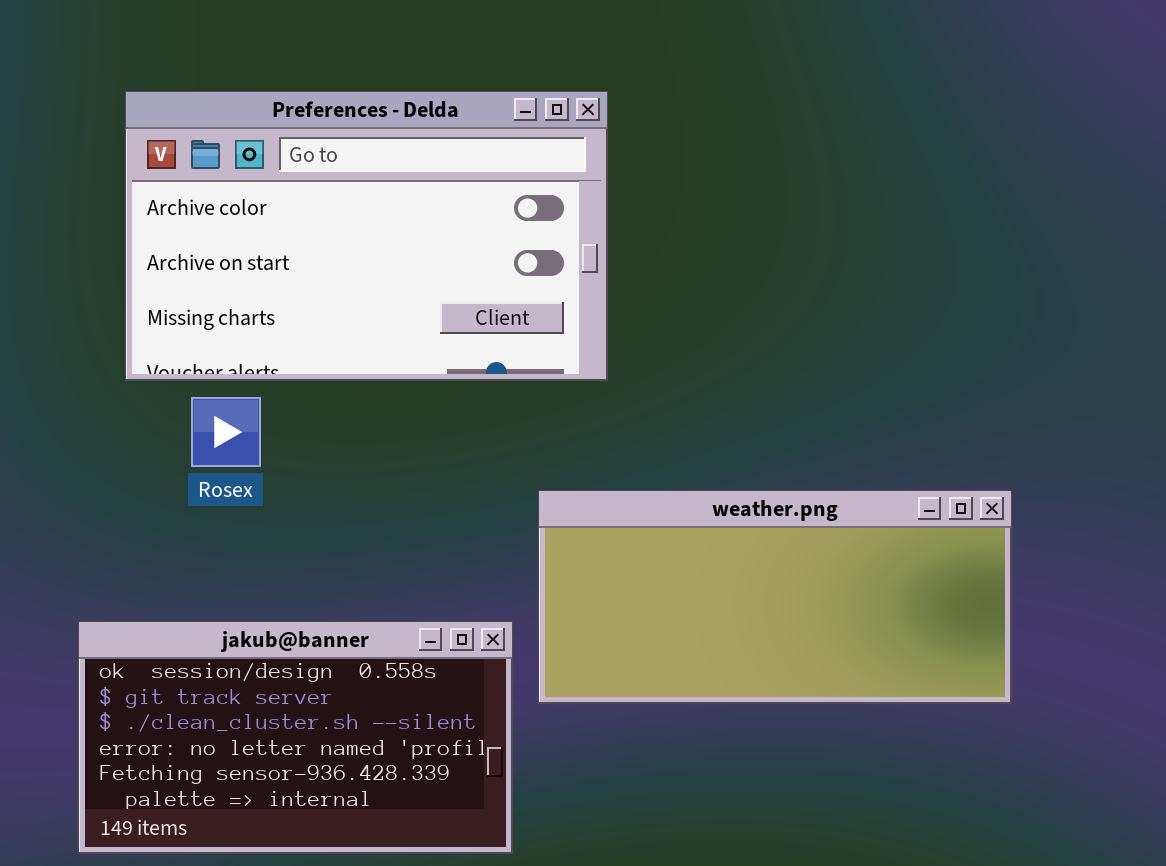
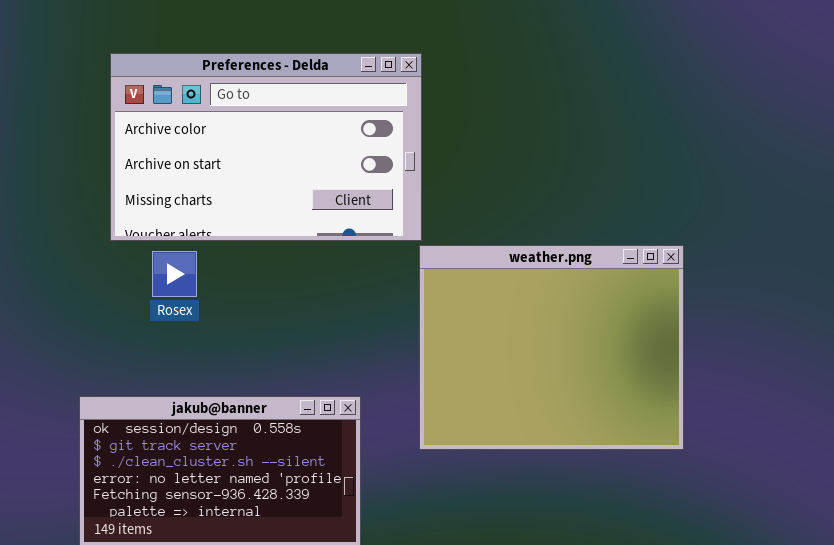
weather.png: [538,490,1012,704] -> [419,245,684,450], resized

